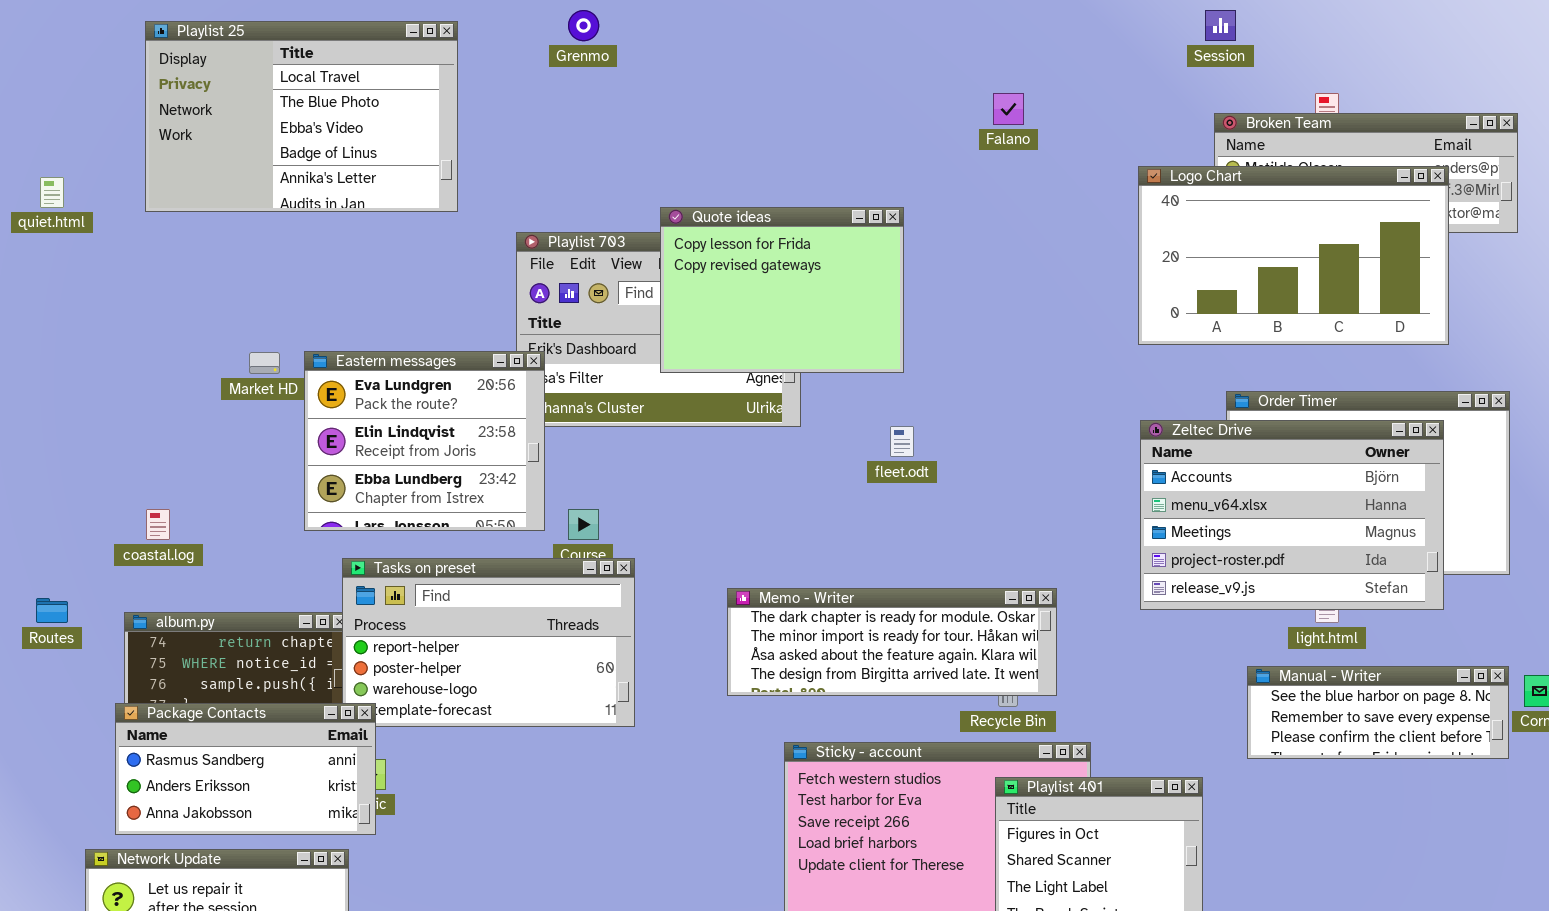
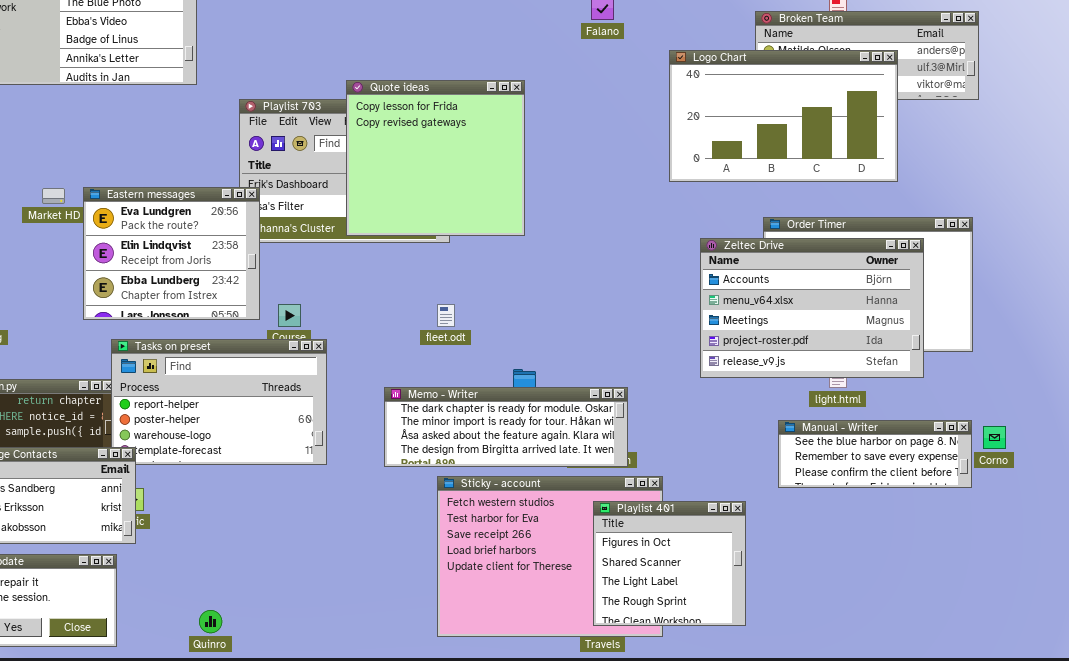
Logo Chart: [1138,166,1449,345] -> [669,50,898,182], moved
Quote ideas: [660,207,904,373] -> [346,80,525,236], resized
fleet.odt: [890,426,914,457] -> [437,304,455,327], moved
Memo - Writer: [727,588,1057,696] -> [384,387,628,467], moved

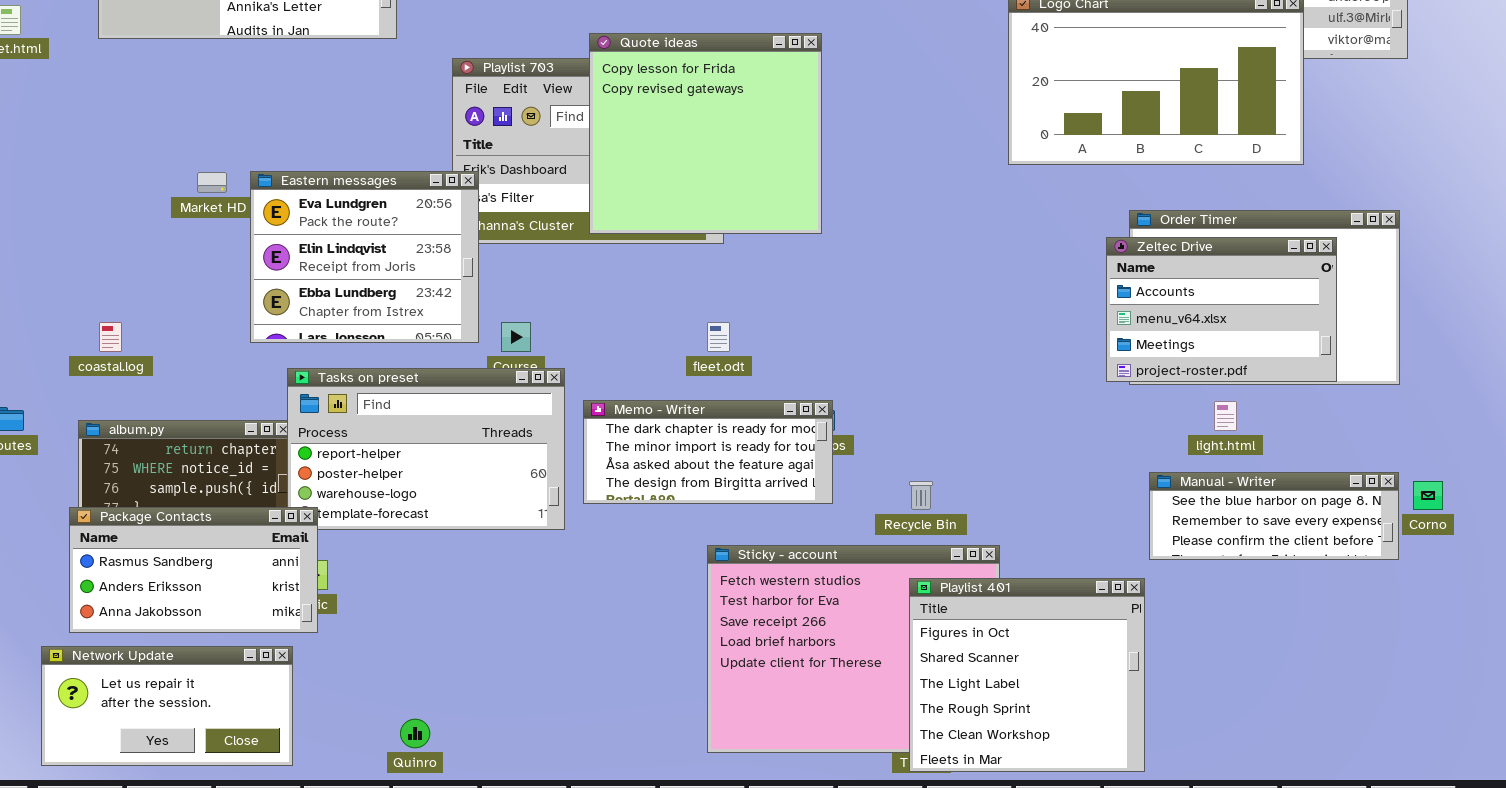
Zeltec Drive: [700,238,924,378] -> [1106,237,1337,382], resized
Memo - Writer: [384,387,628,467] -> [583,400,833,504], moved, resized
Playlist 401: [593,501,746,626] -> [909,578,1145,772], resized

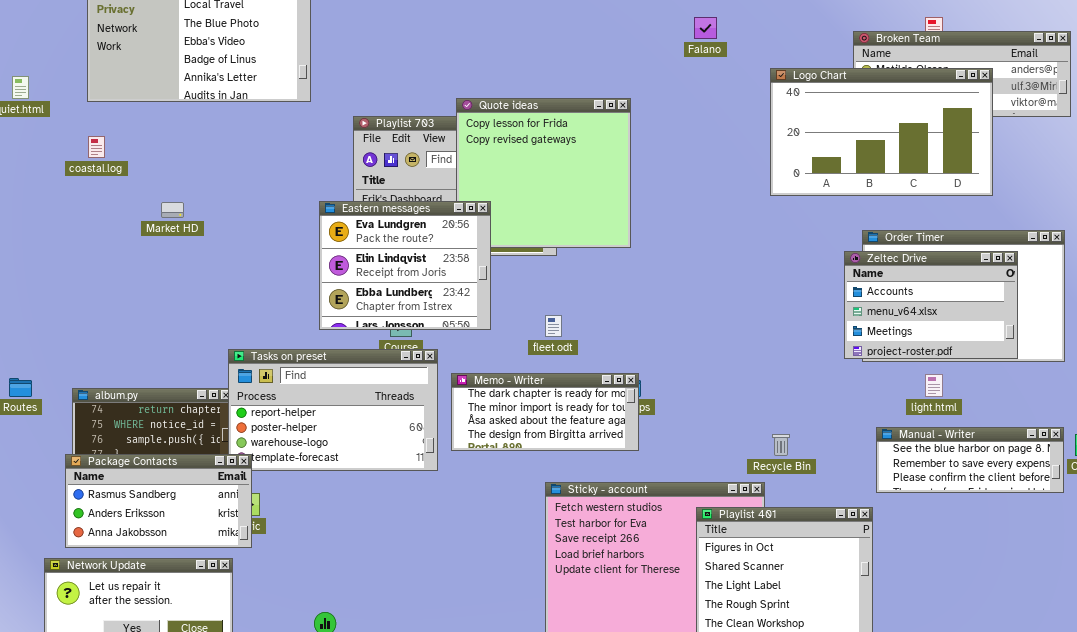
Eastern messages: [250,171,479,343] -> [319,201,491,330], moved
coastal.log: [99,322,122,352] -> [88,136,105,158], moved
Recycle Bin: [909,481,933,510] -> [772,434,790,456], moved

